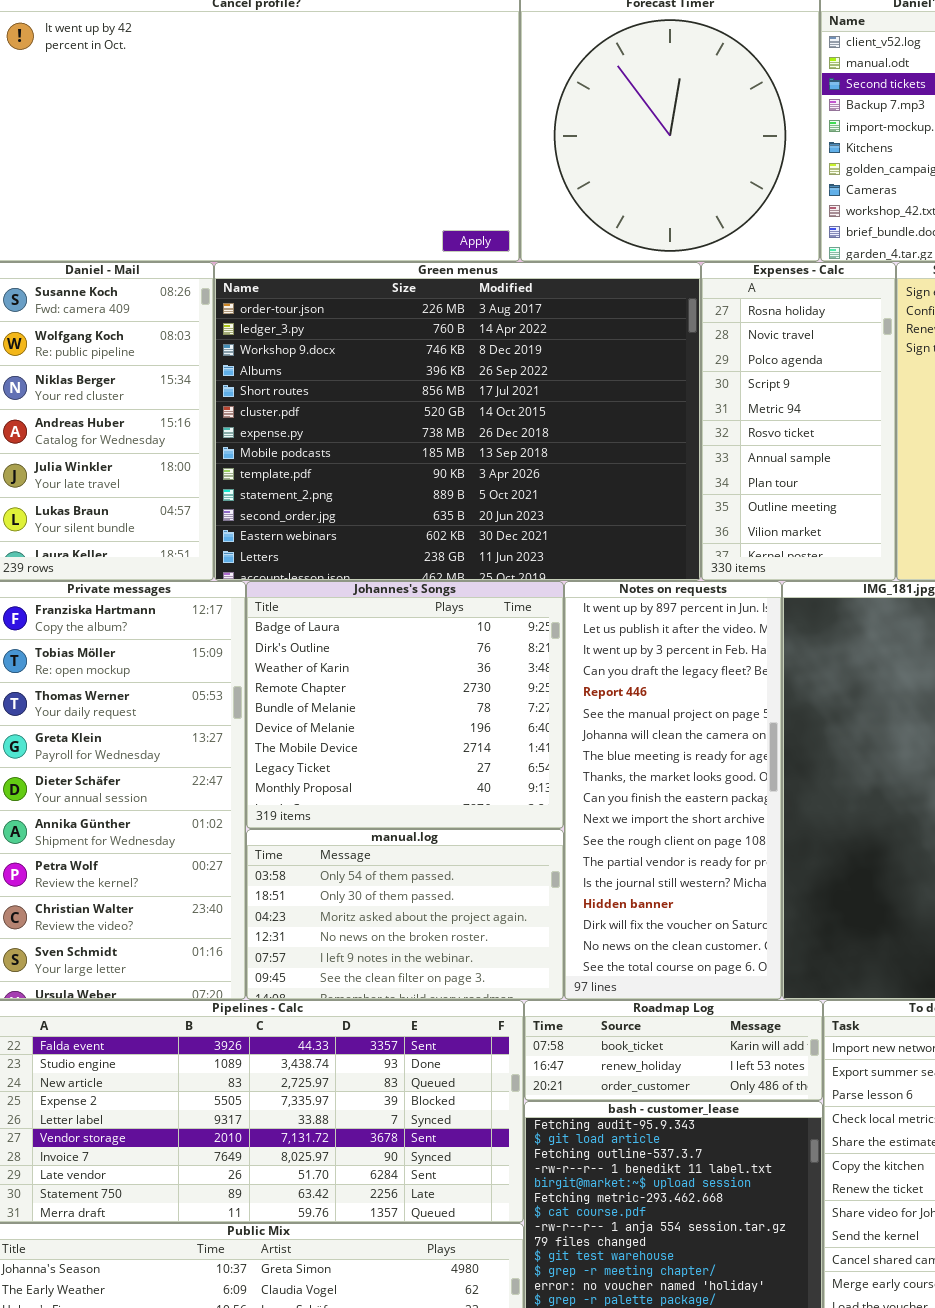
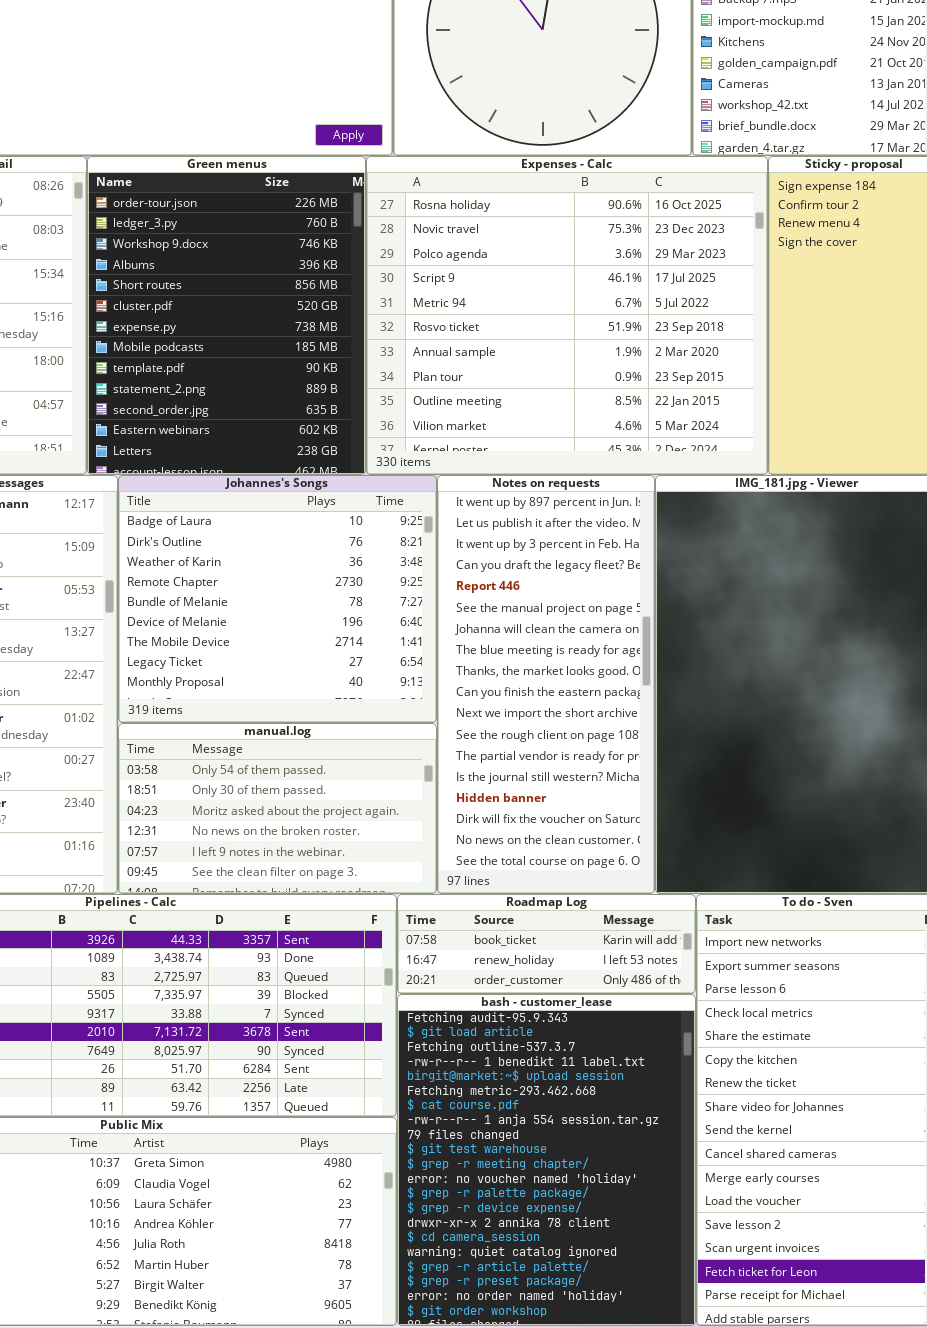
Green menus: [214,262,701,581] -> [87,156,366,475], resized
Expenses - Calc: [701,262,896,581] -> [366,156,768,475], resized

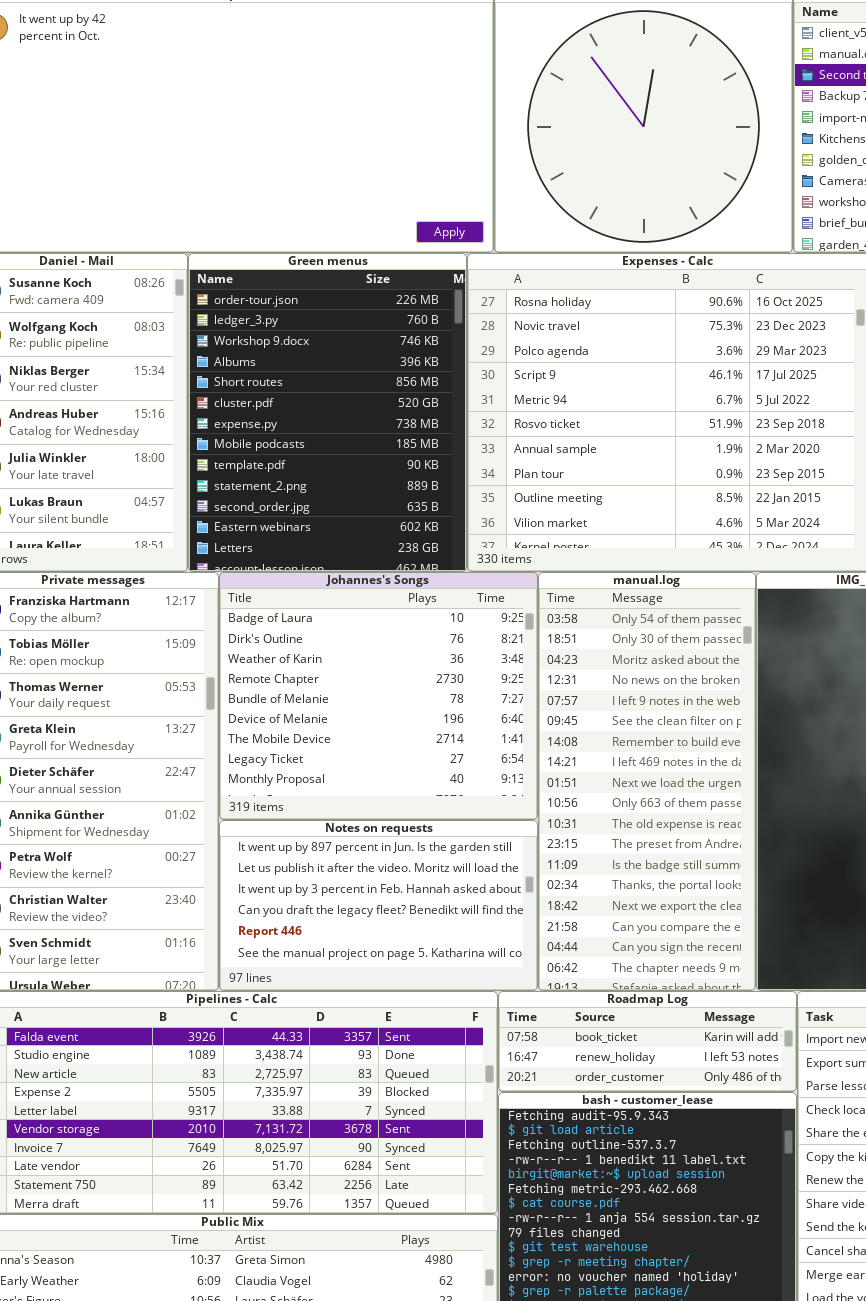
Notes on requests: [437,475,655,894] -> [219,820,538,991], moved, resized
manual.log: [118,723,437,894] -> [538,572,756,991], moved, resized

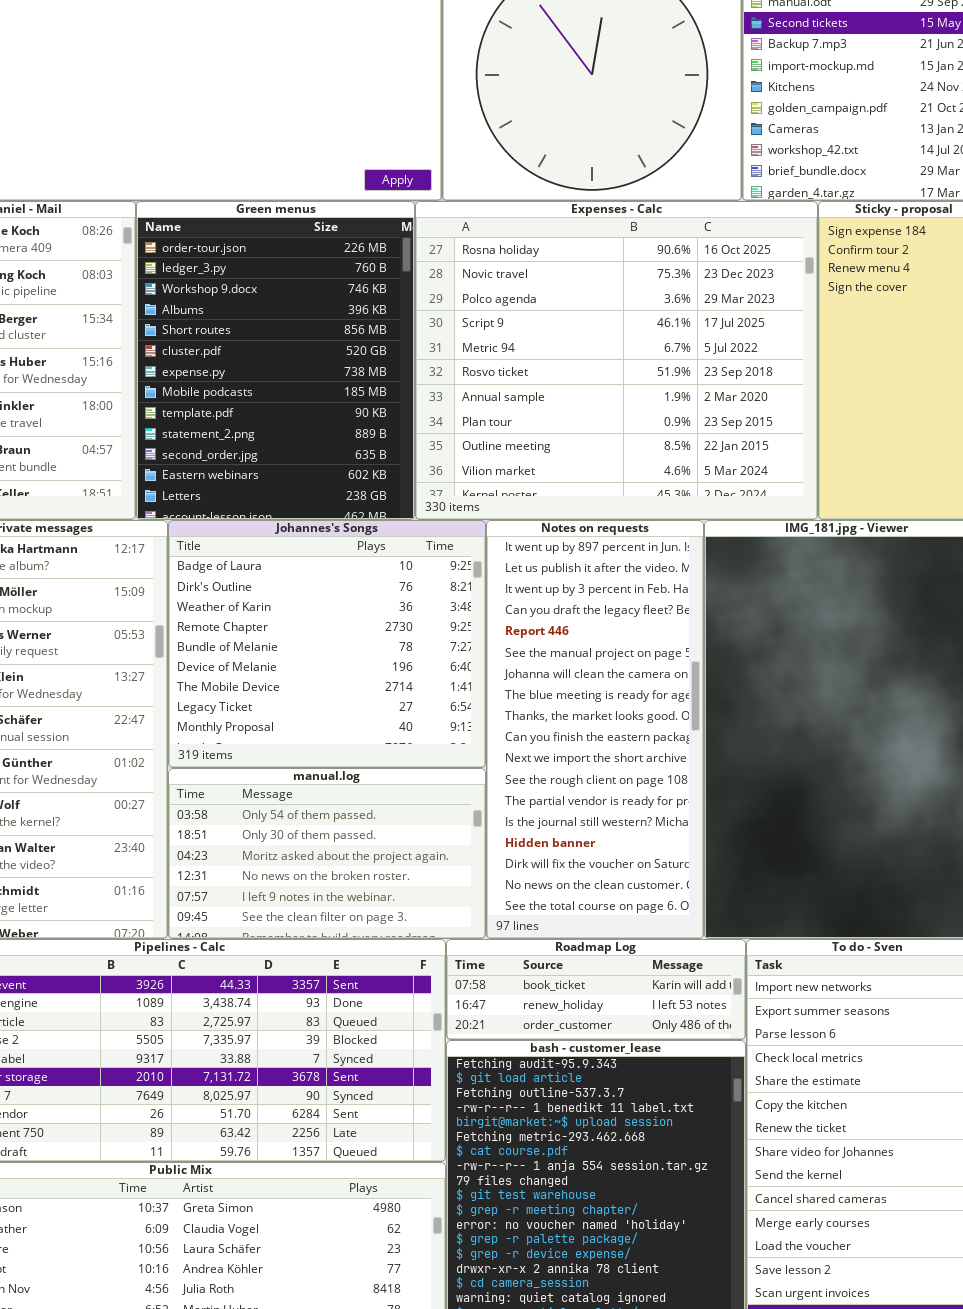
manual.log: [538,572,756,991] -> [168,768,486,939], moved, resized
Notes on requests: [219,820,538,991] -> [486,520,704,939], moved, resized

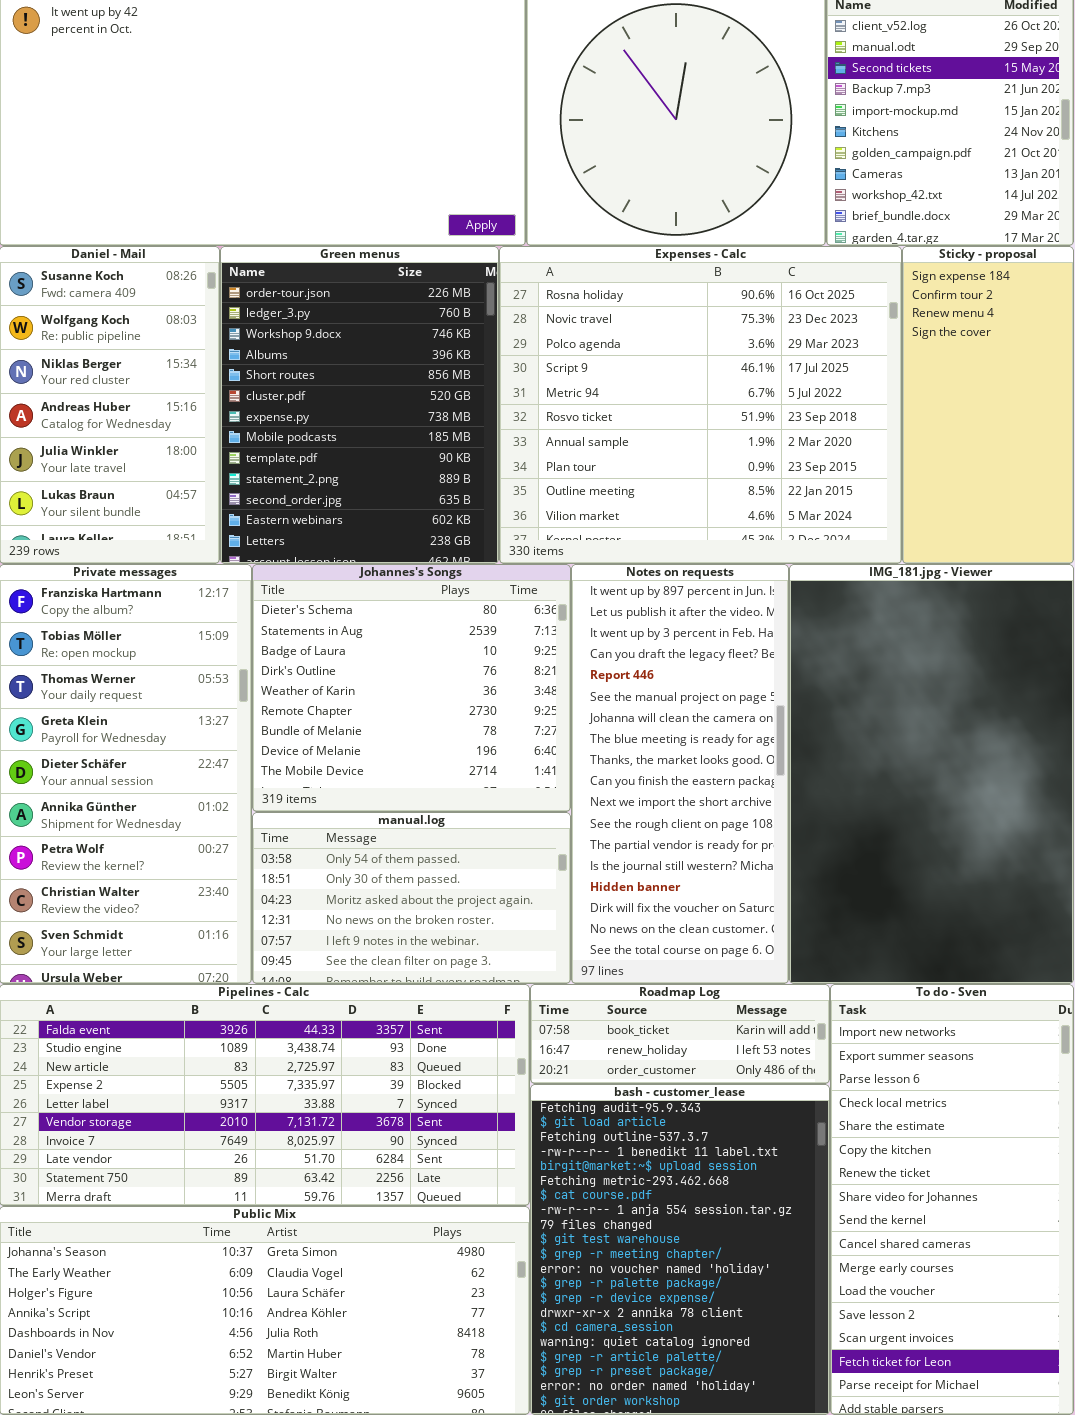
Johannes's Songs: [168,520,486,768] -> [252,564,571,812], scrolled up 2 rows

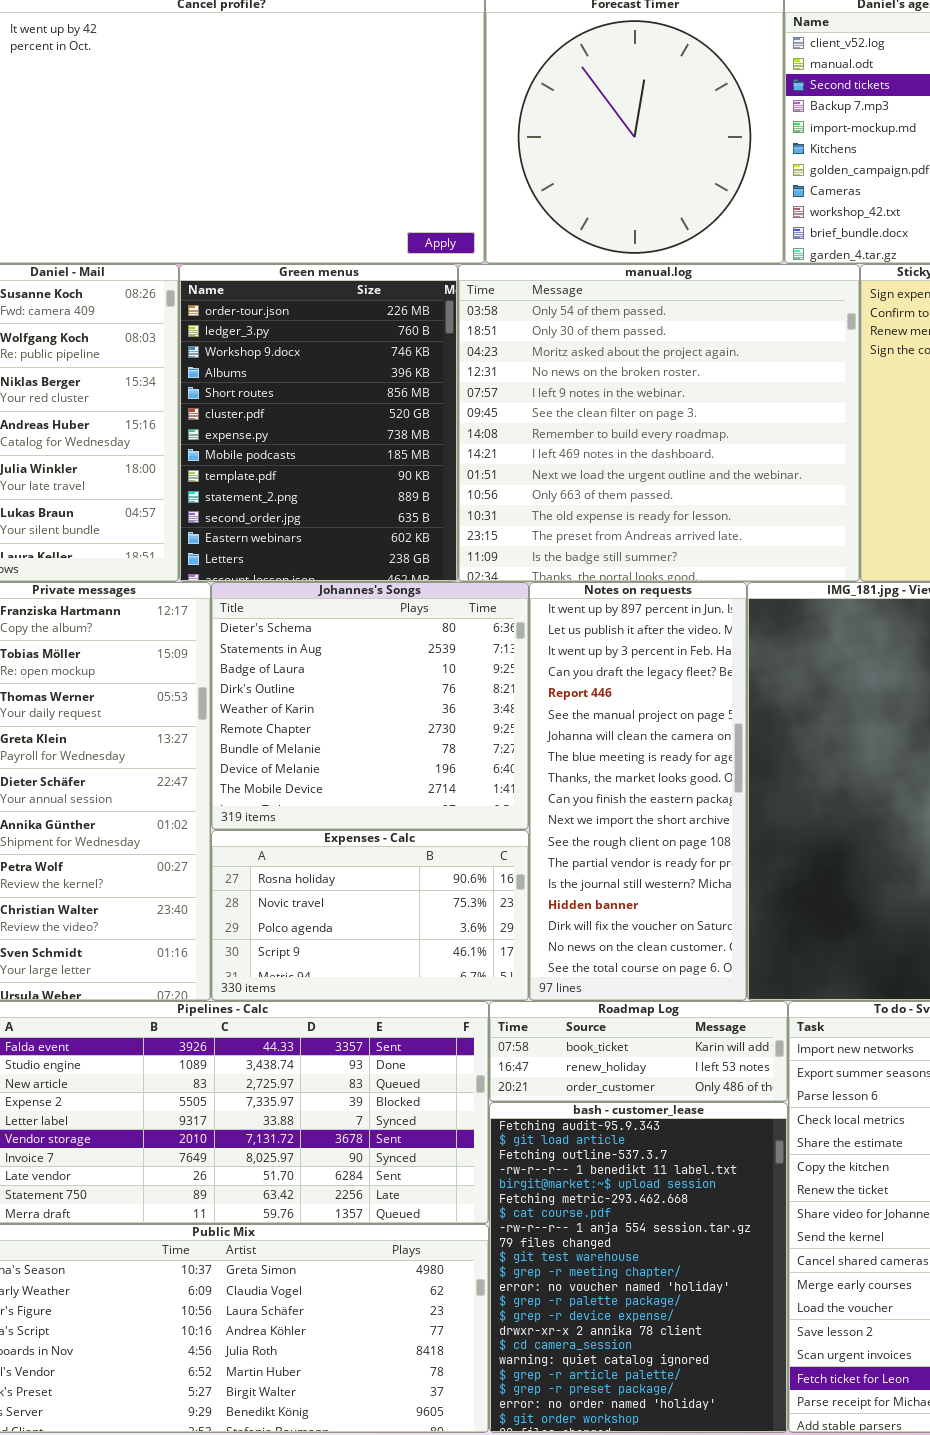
Expenses - Calc: [499,246,902,564] -> [211,830,529,1001], moved, resized
manual.log: [252,812,571,984] -> [458,264,860,582], moved, resized

